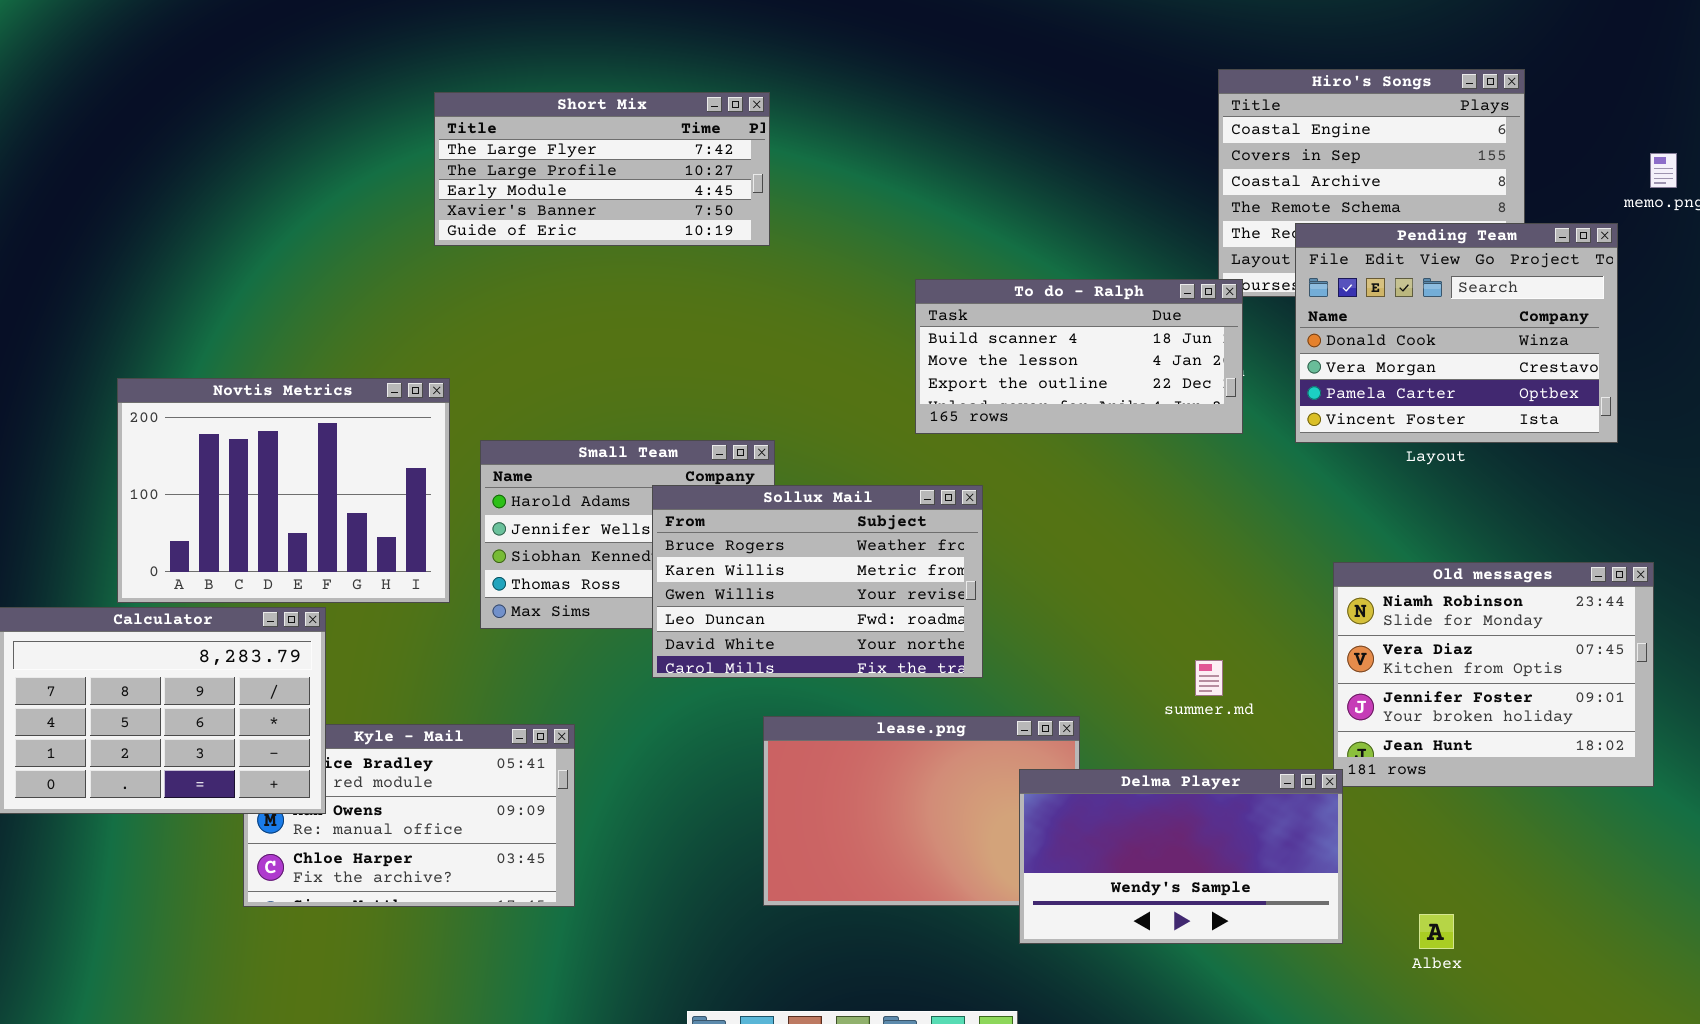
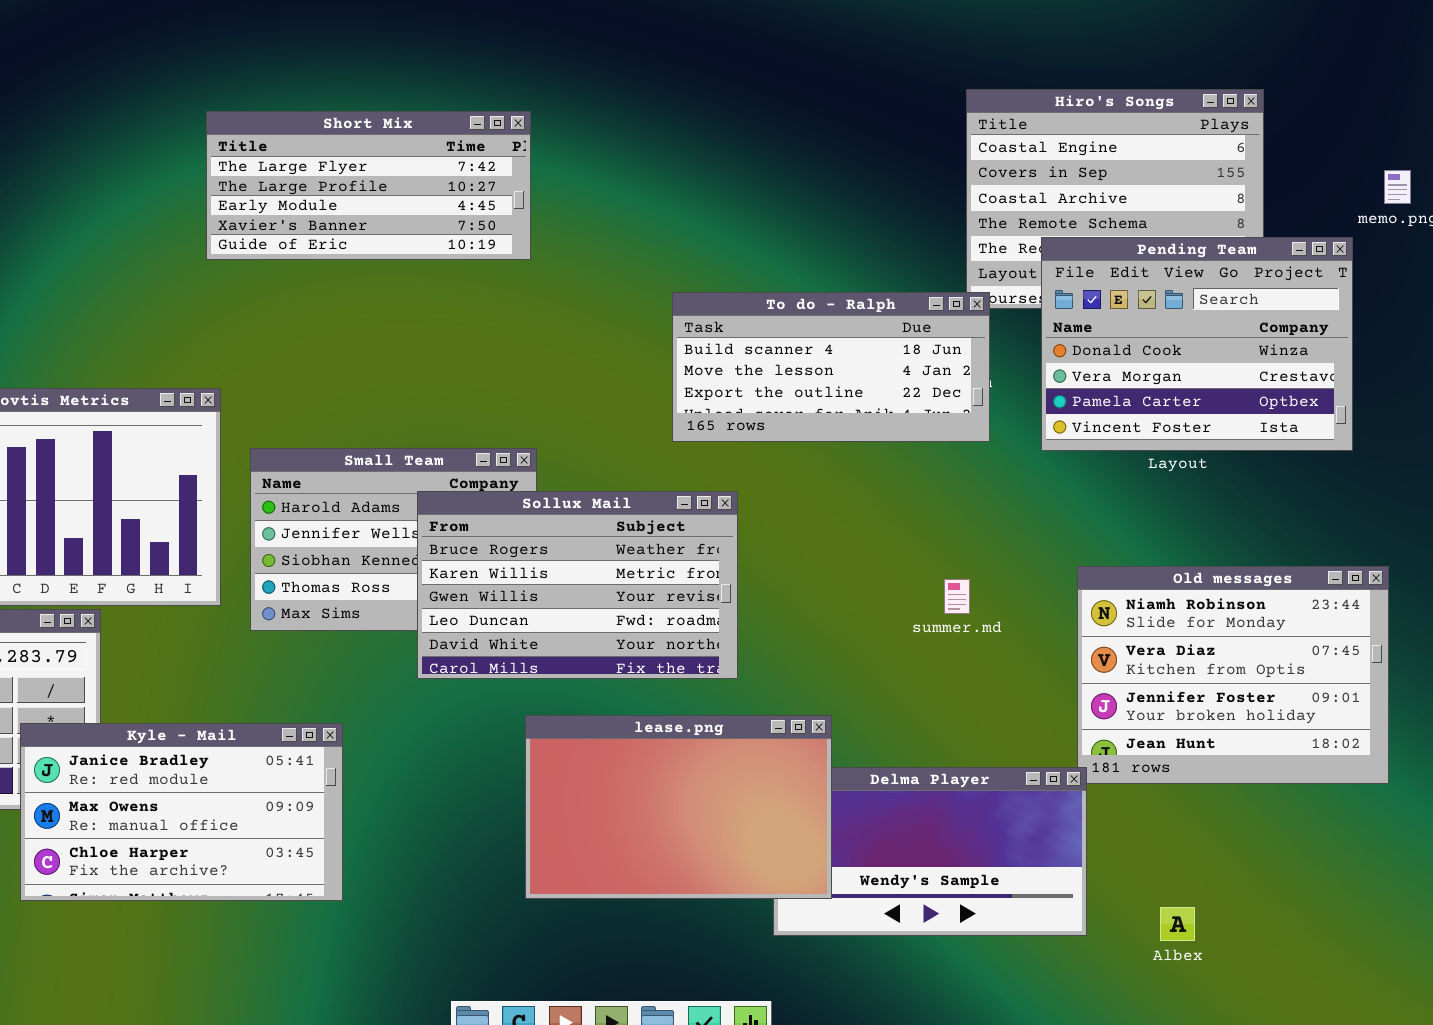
summer.md: [1195,660,1223,696] -> [944,579,970,614], moved
lease.png: [763,716,1080,906] -> [525,715,832,899], raised
Kyle - Mail: [243,724,575,907] -> [20,723,343,901], raised

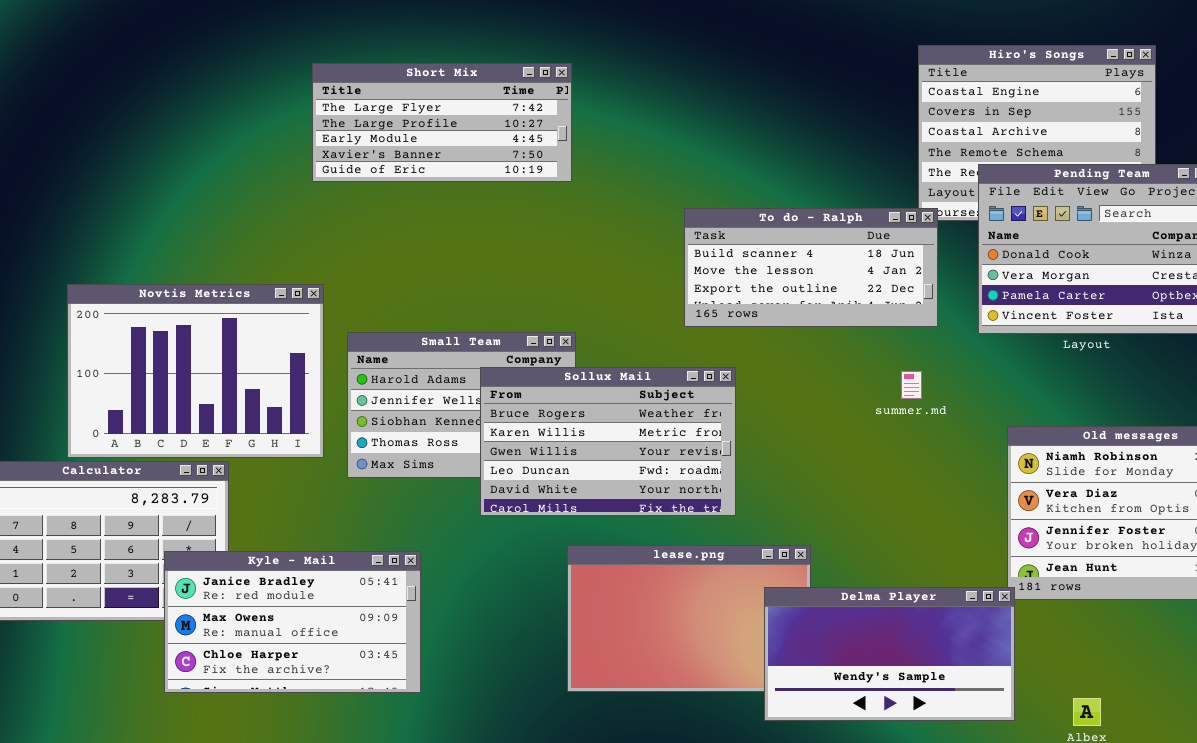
summer.md: [944,579,970,614] -> [901,371,922,399], moved
Delma Player: [773,767,1087,936] -> [764,587,1015,721], raised

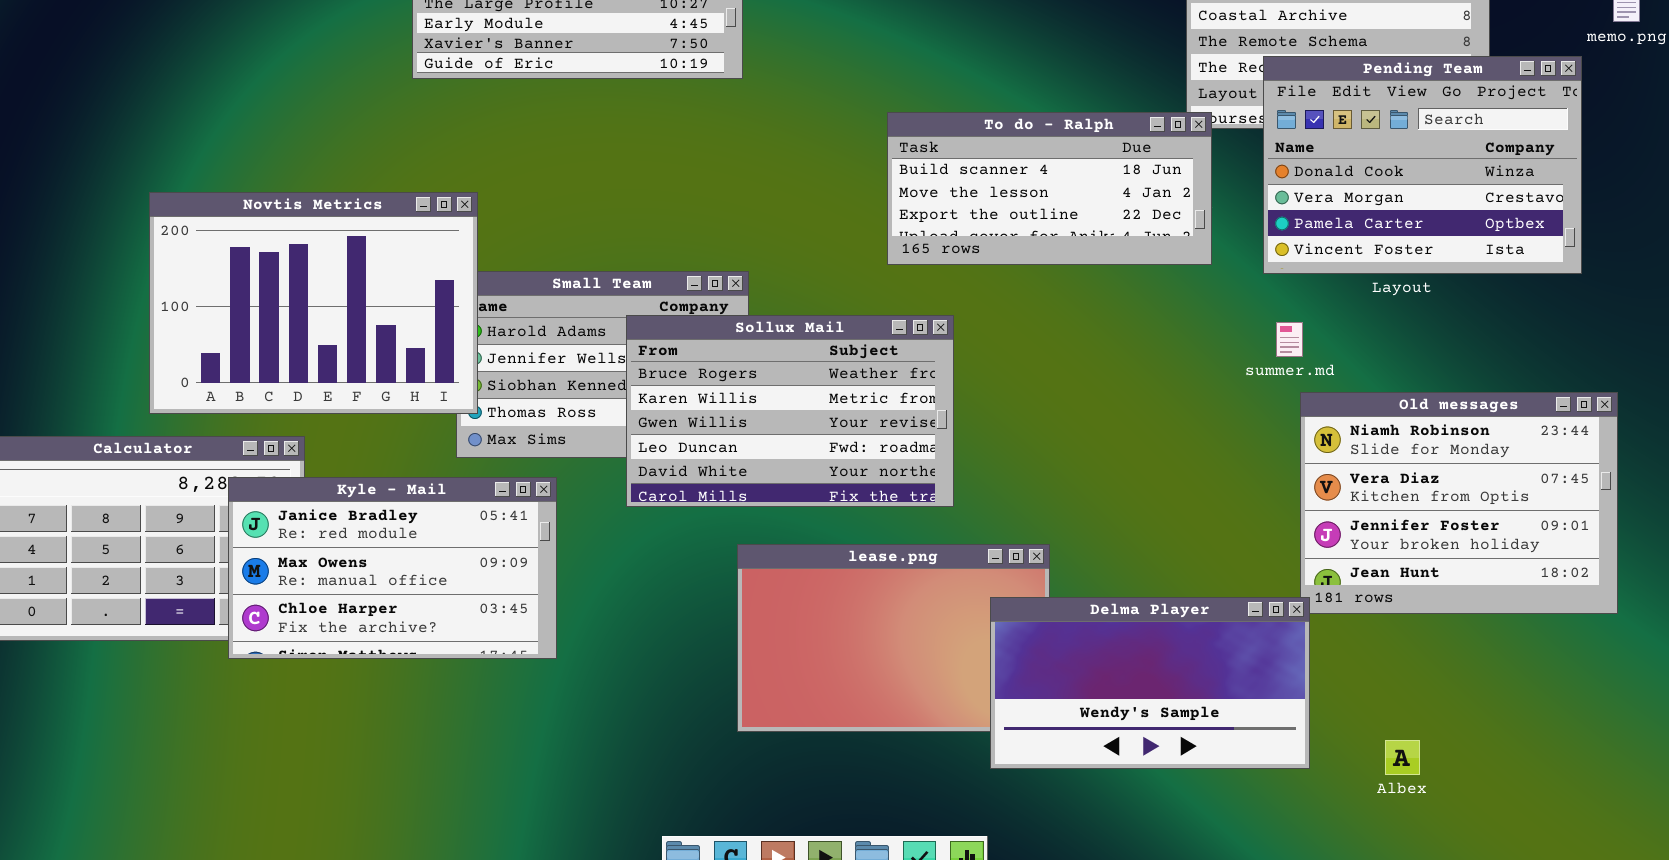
Novtis Metrics: [67,284,324,458] -> [149,192,478,414], moved
summer.md: [901,371,922,399] -> [1276,322,1303,357], moved
Kyle - Mail: [164,551,421,693] -> [228,477,557,659], moved

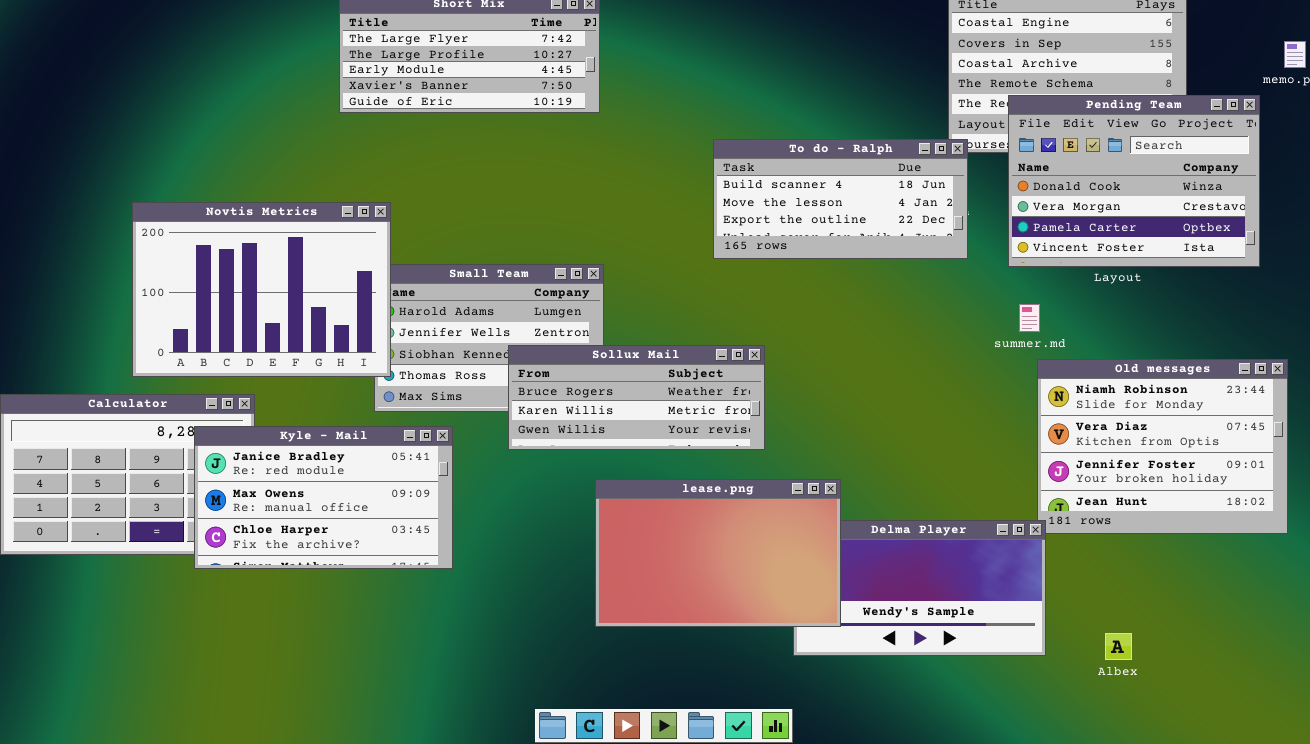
Sollux Mail: [626,315,954,507] -> [508,345,765,450], resized
lease.png: [737,544,1050,732] -> [595,479,841,627], raised

